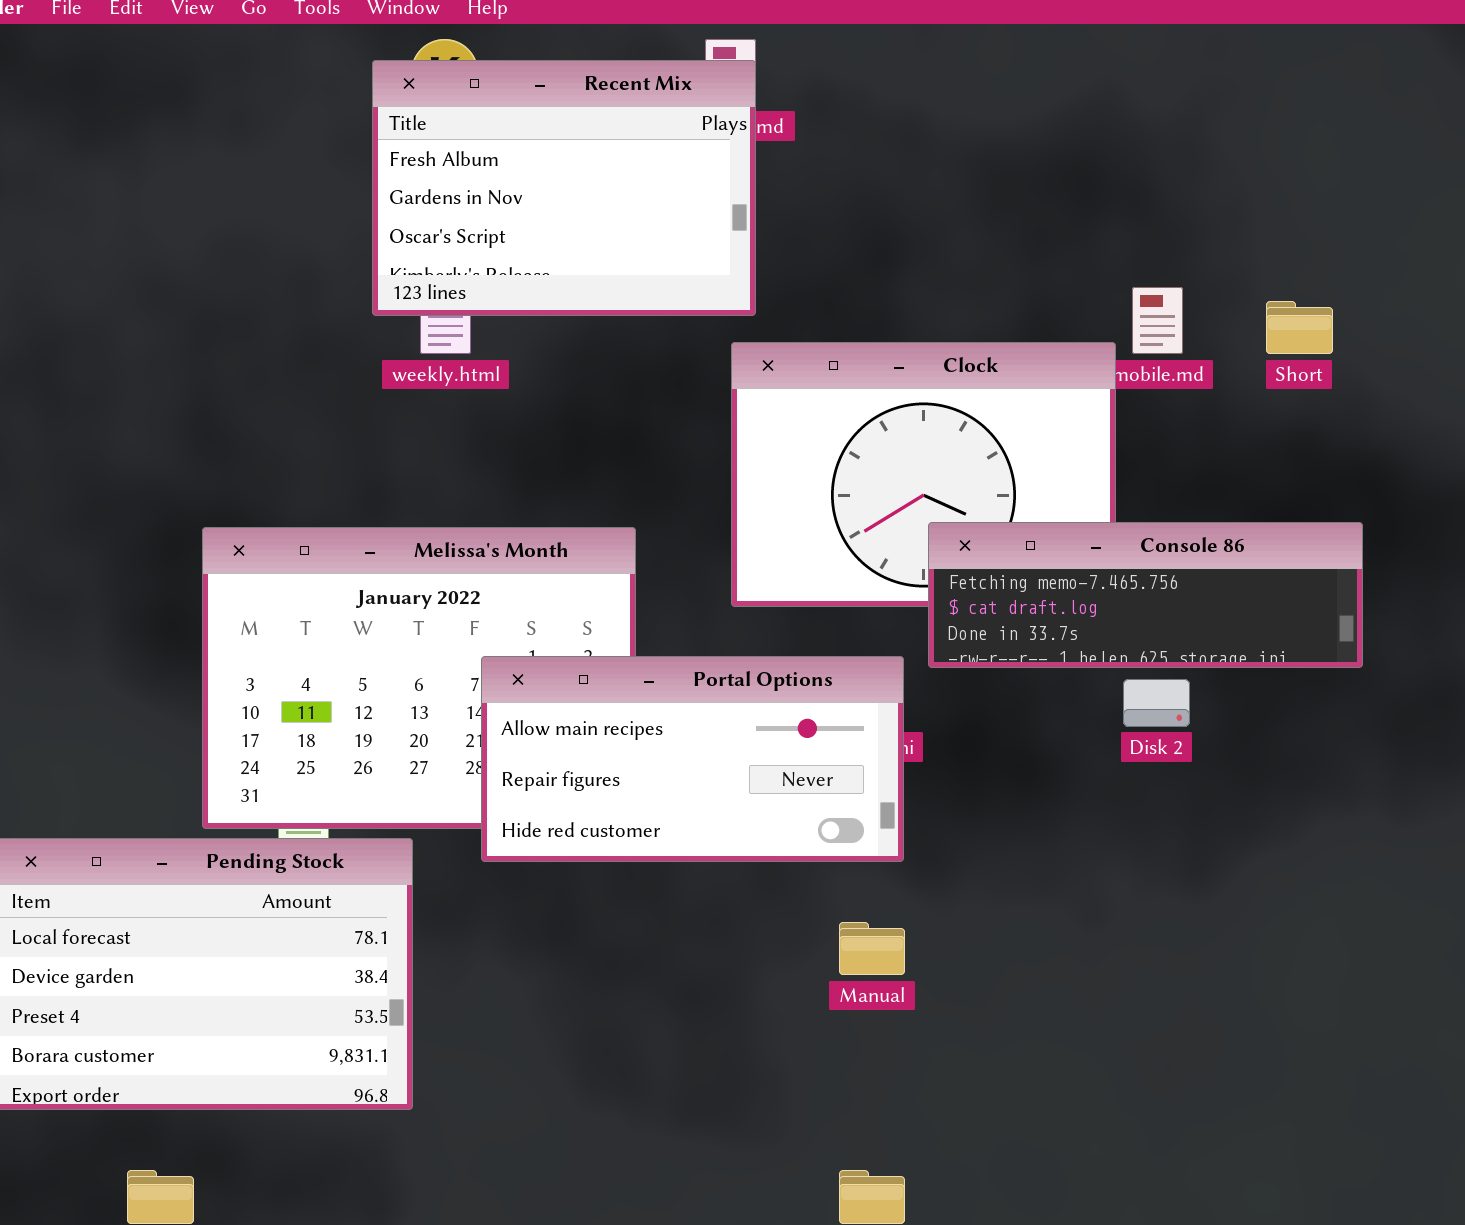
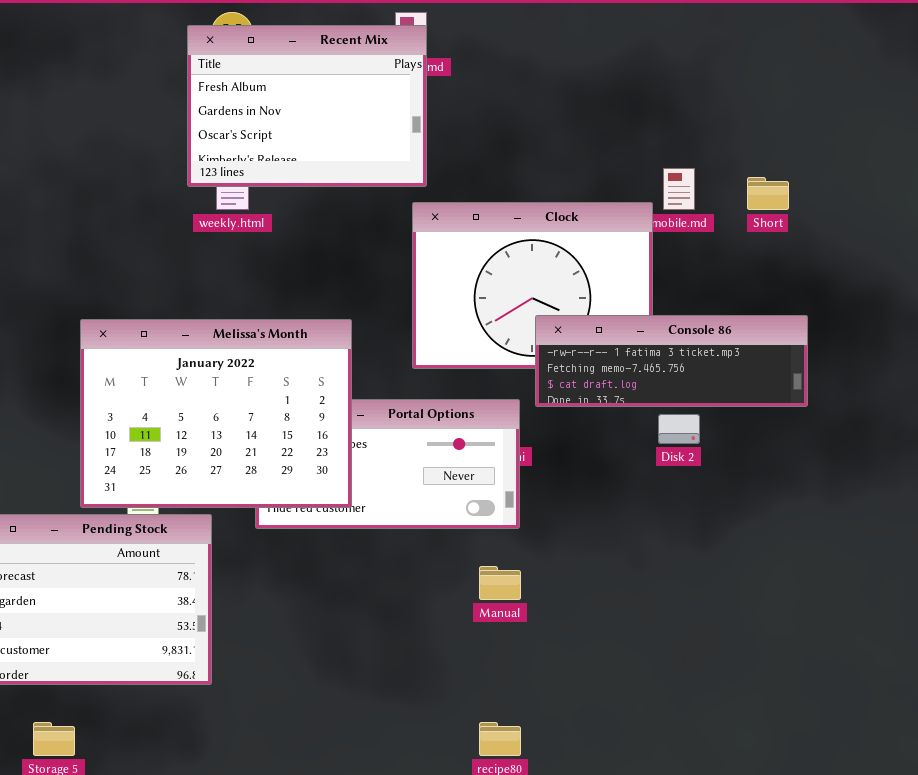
Console 86: [928,522,1363,668] -> [535,315,808,407], scrolled up 1 row
Melissa's Month: [202,527,636,829] -> [80,319,352,508], raised

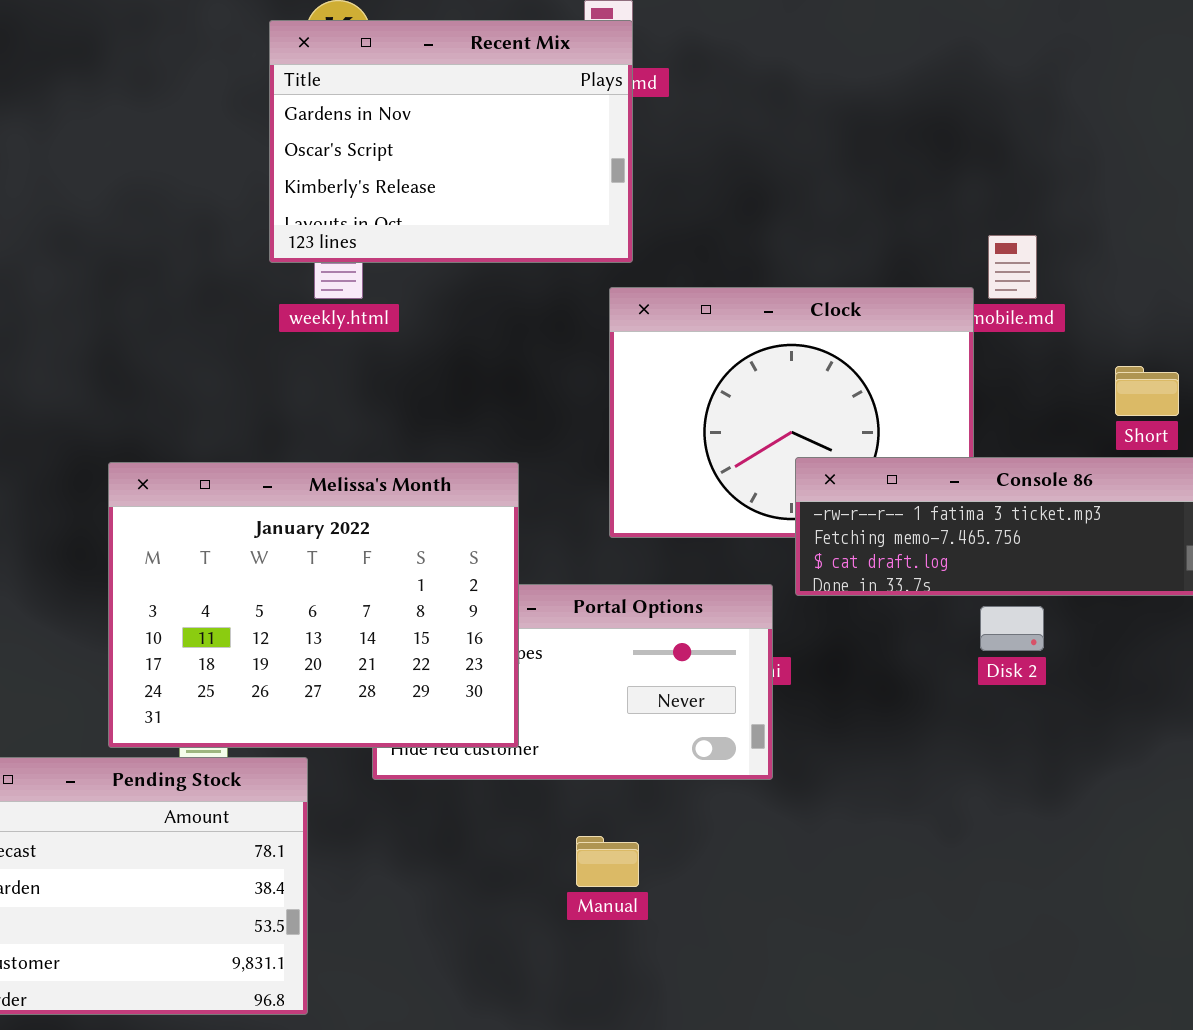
Recent Mix: [187,25,427,187] -> [269,20,633,263], scrolled down 1 row
Short: [747,177,789,210] -> [1115,366,1179,416], moved
Manual: [479,566,521,600] -> [576,836,639,887], moved

